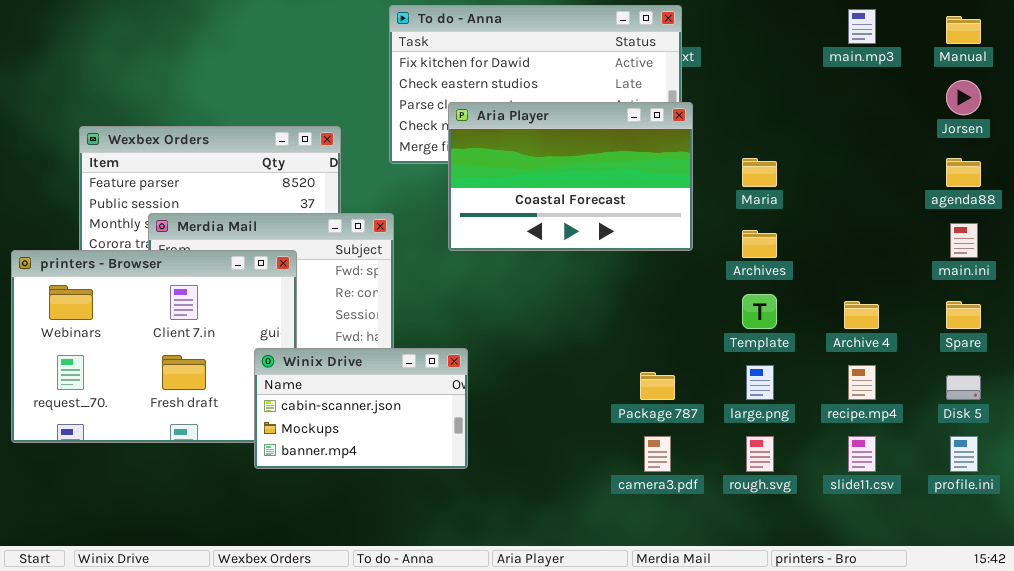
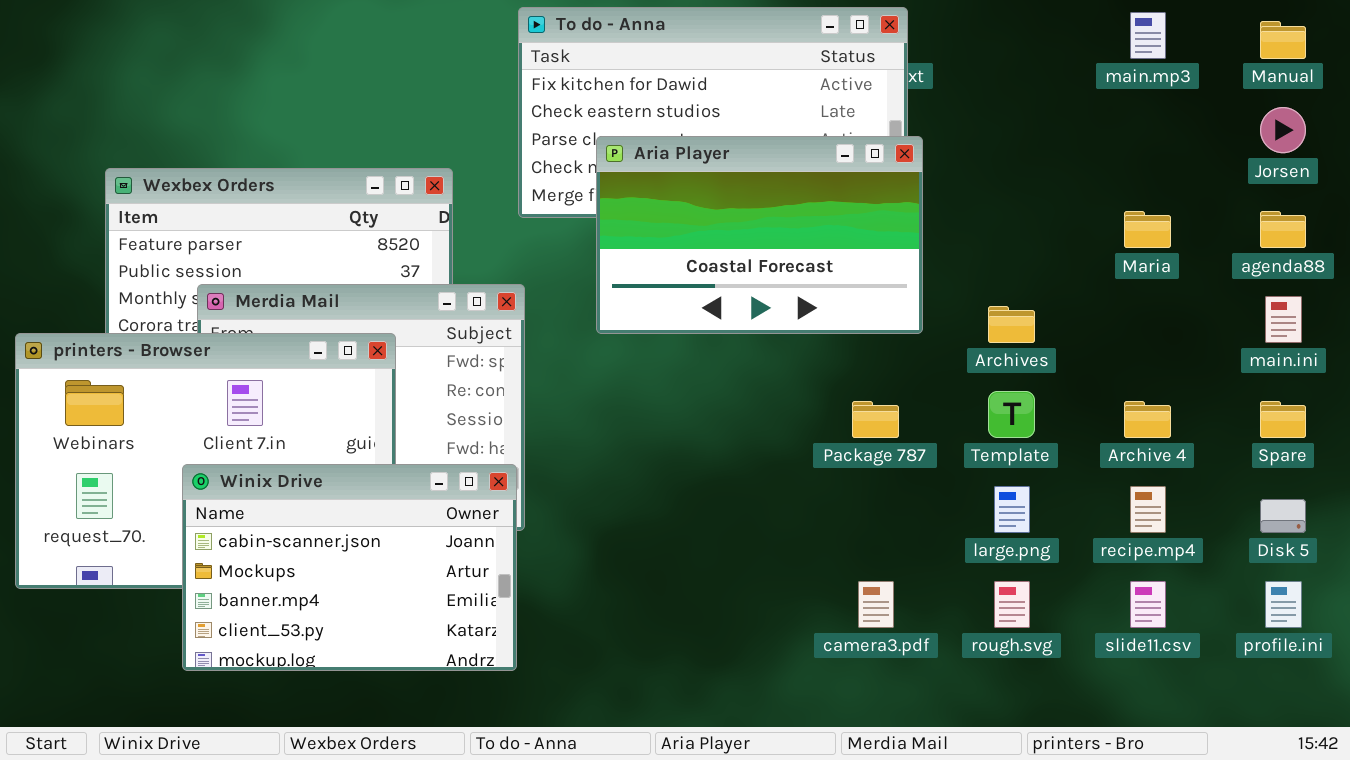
Maria: [742,158,777,187] -> [1124,211,1171,248], moved
Winix Drive: [254,348,468,469] -> [182,464,517,671], moved, resized
Package 787: [640,372,675,400] -> [852,401,899,438], moved

